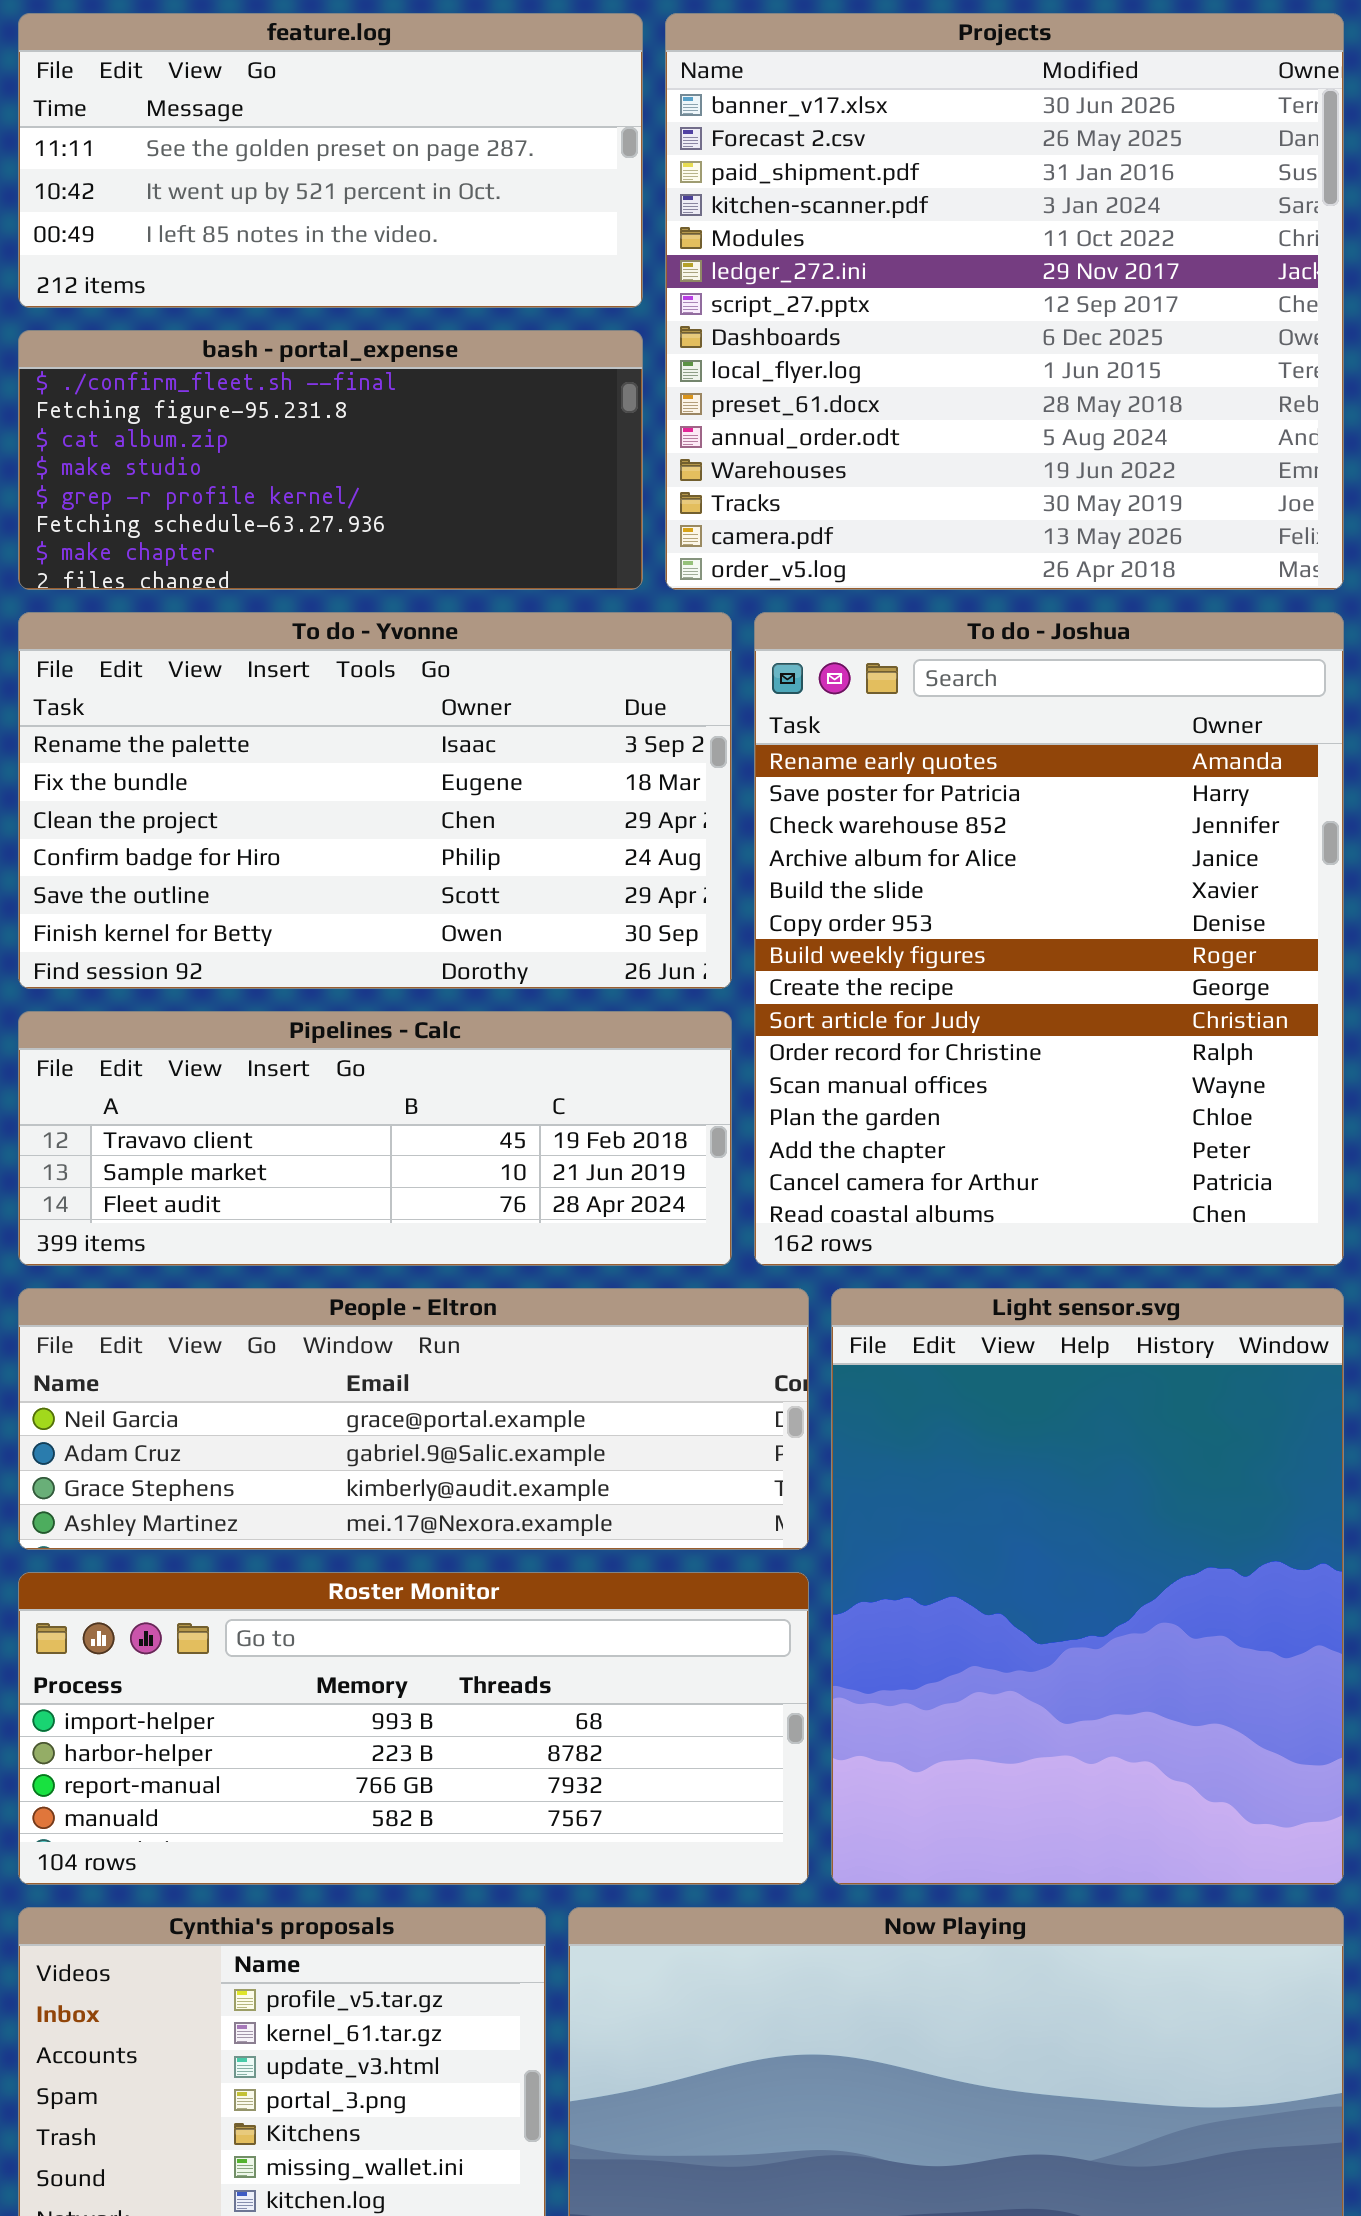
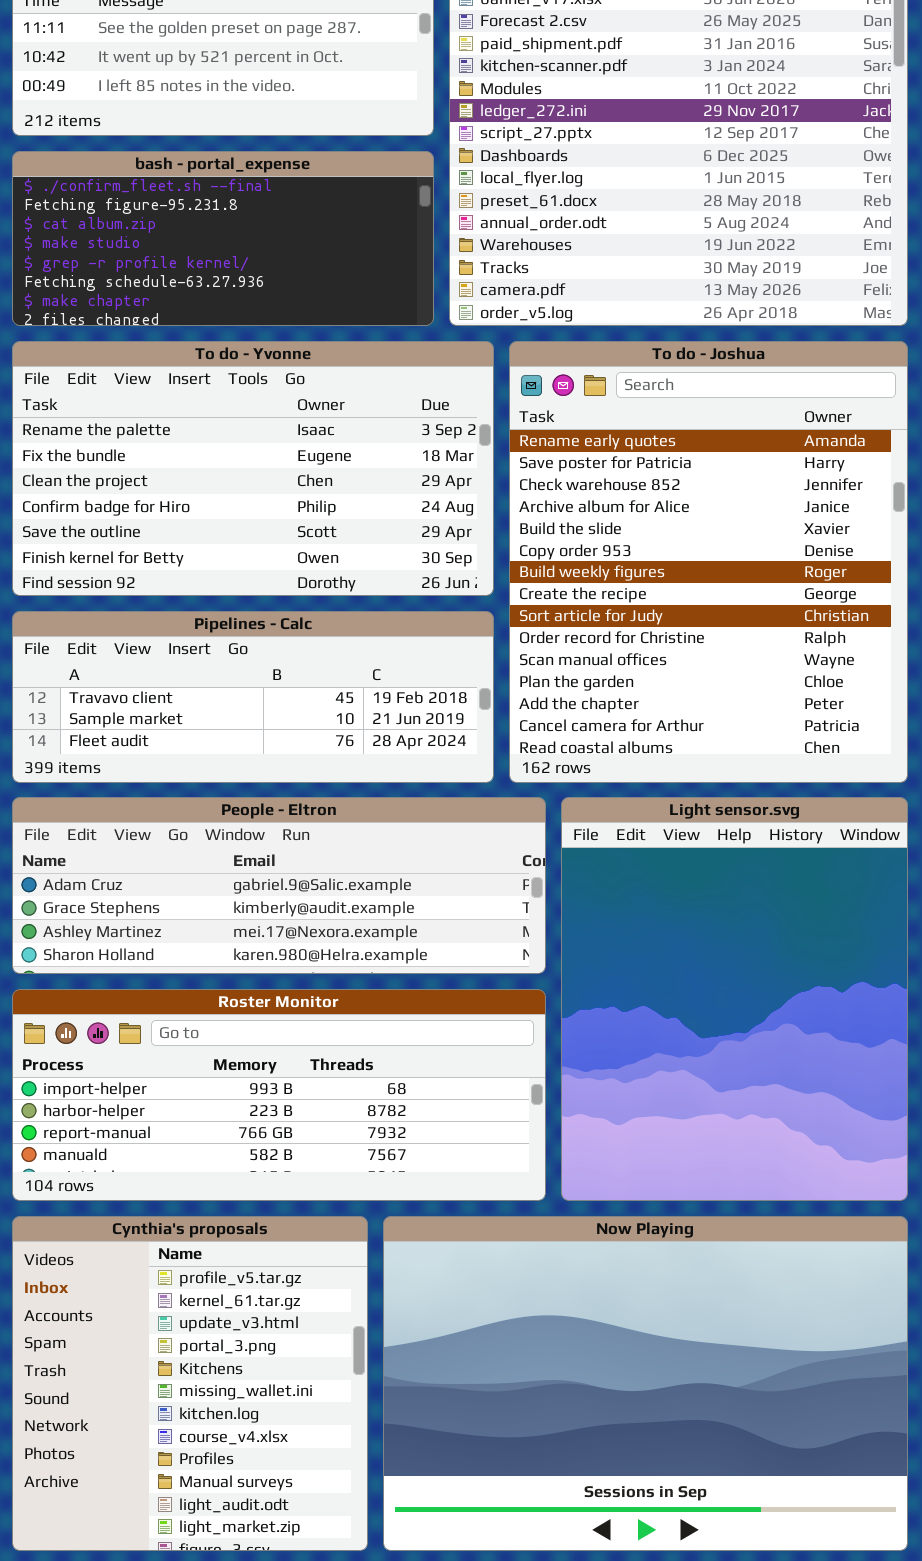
People - Eltron: [18,1288,809,1550] -> [12,797,546,974], scrolled down 1 row

